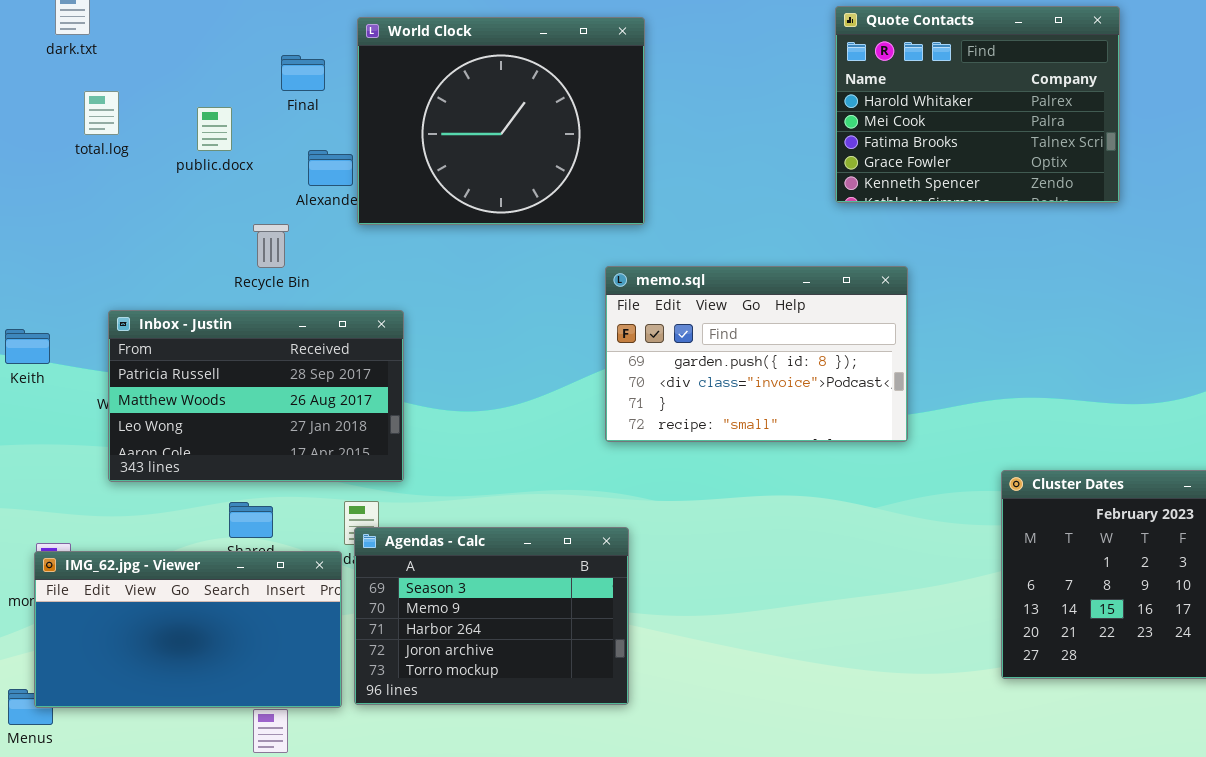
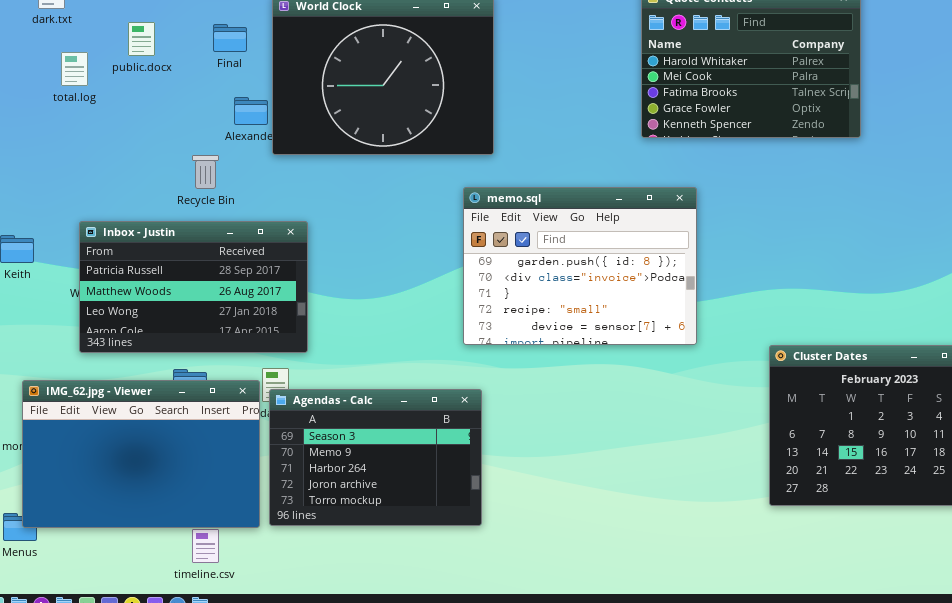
public.docx: [197,107,232,151] -> [128,22,155,56], moved
memo.sql: [605,266,908,442] -> [463,187,697,345], resized
IMG_62.jpg - Viewer: [34,551,342,708] -> [22,380,260,528], resized

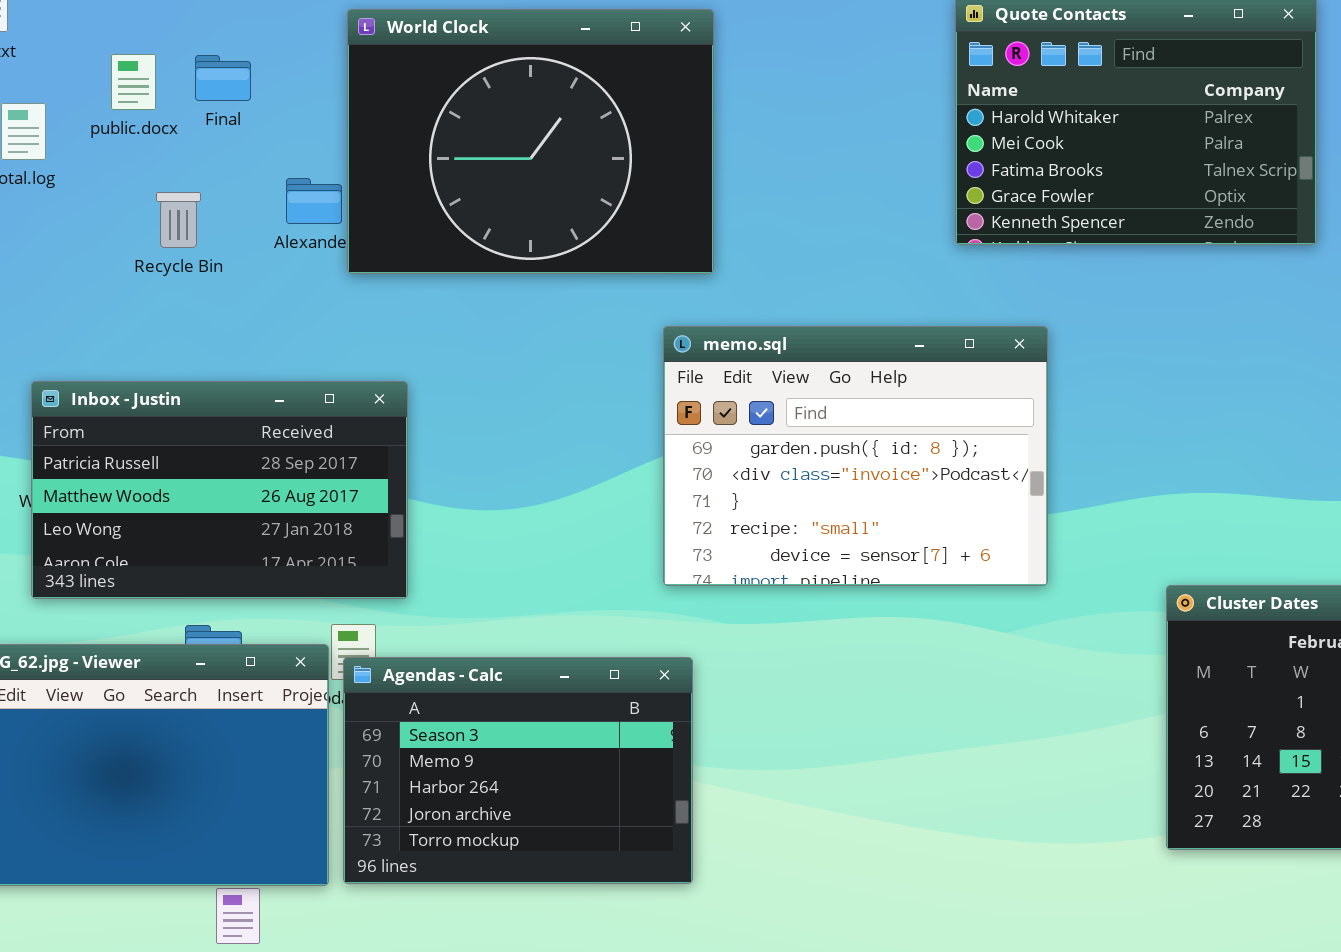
Final: [213,24,247,52] -> [195,55,251,101], moved
Recycle Bin: [192,155,219,189] -> [156,192,201,248], moved

